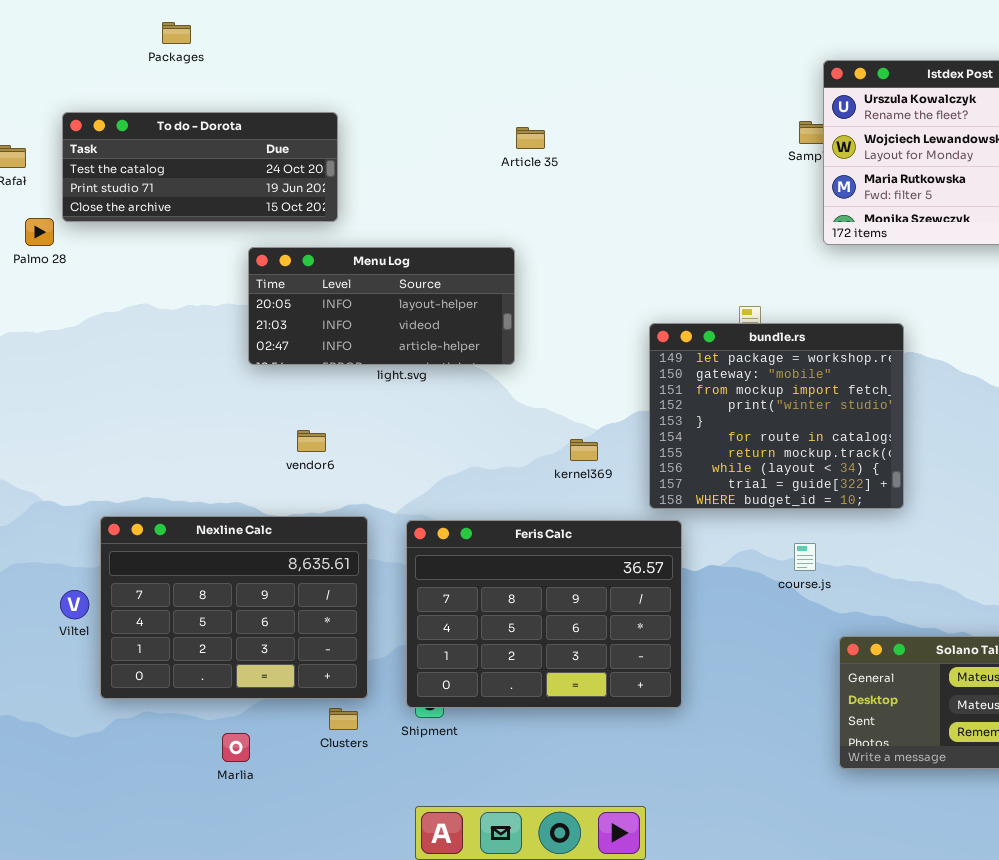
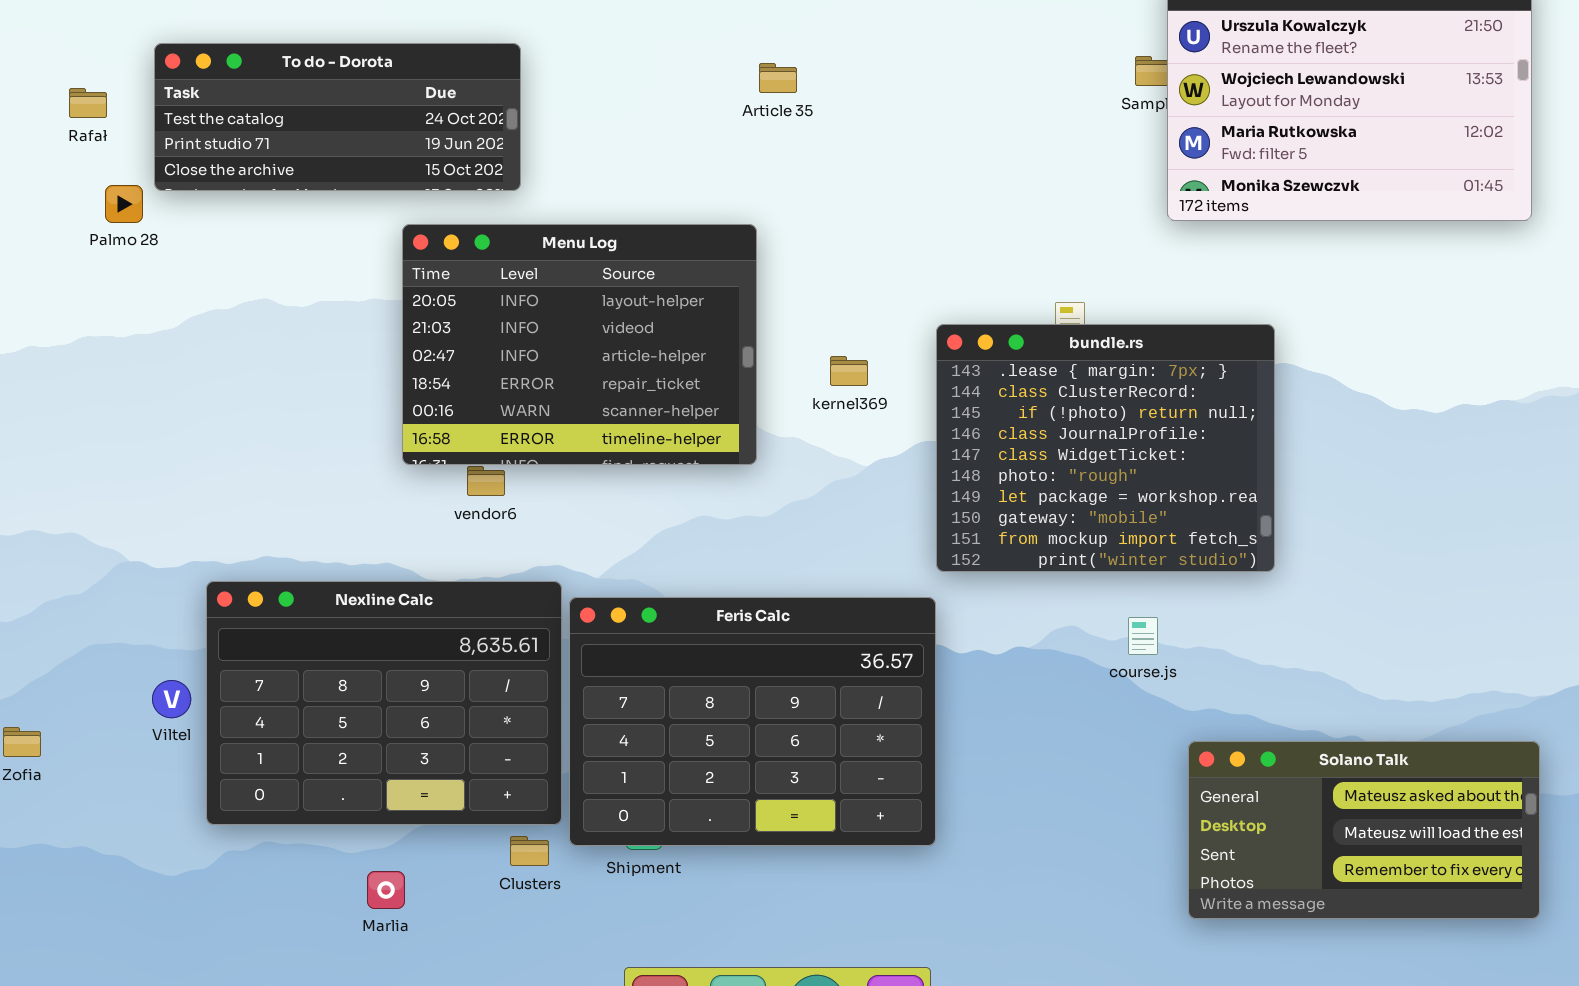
Menu Log: [248,247,515,365] -> [402,224,757,465], resized
bundle.rs: [649,323,904,509] -> [936,324,1275,572], scrolled up 6 rows
kernel369: [570,439,598,461] -> [830,356,868,386], moved
Feris Calc: [406,520,682,708] -> [569,597,936,846], moved

